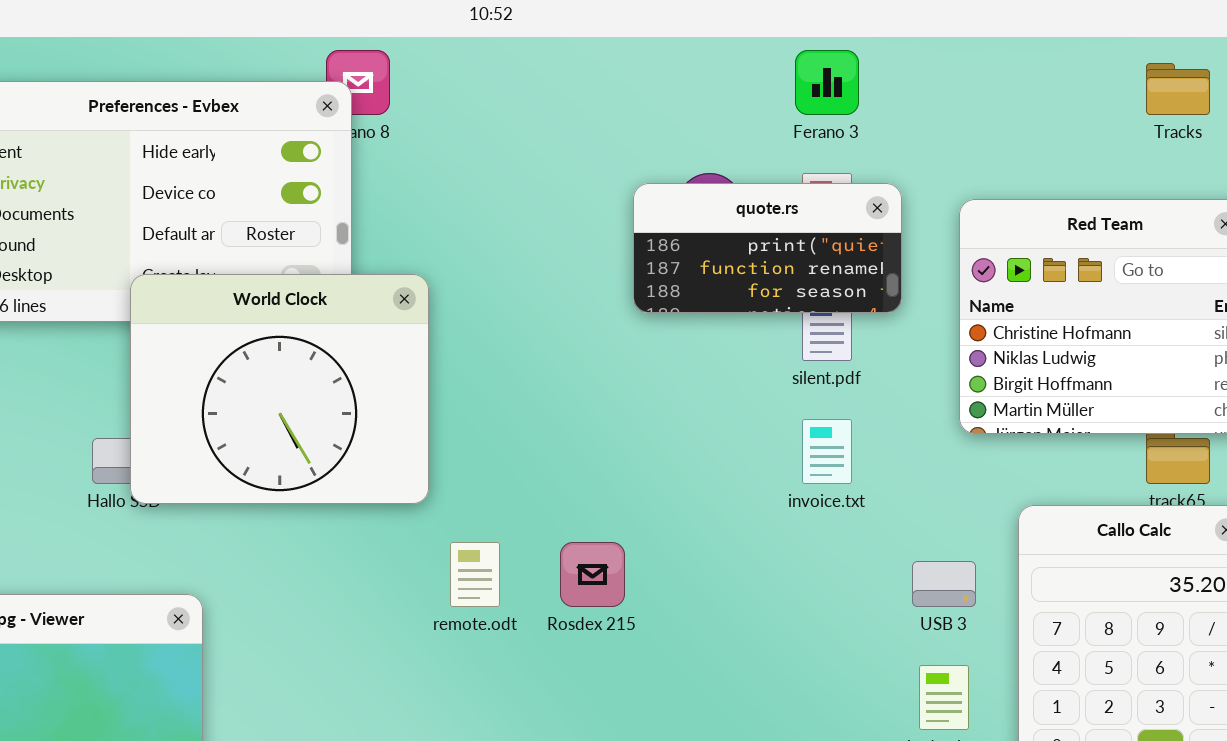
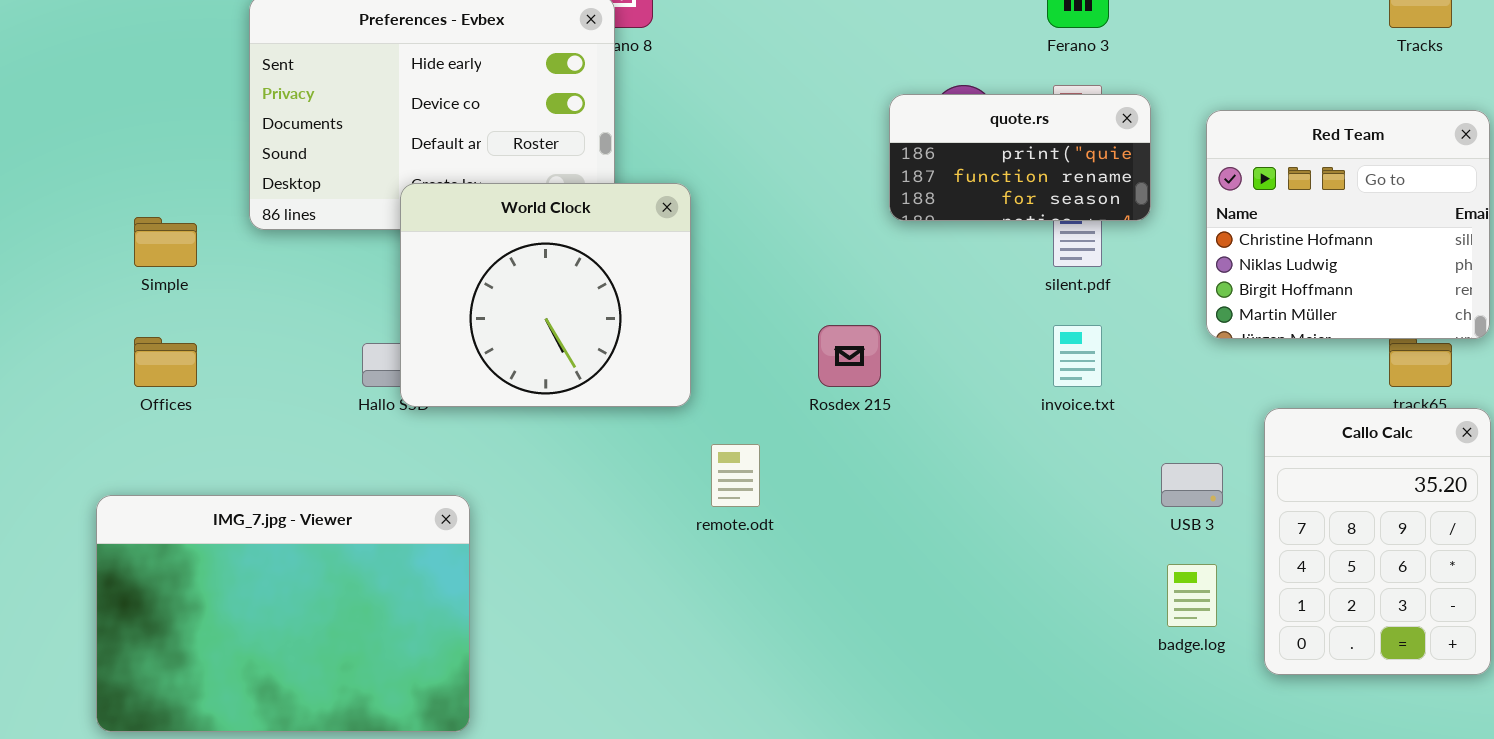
Rosdex 215: [560,542,625,607] -> [818,325,881,387], moved

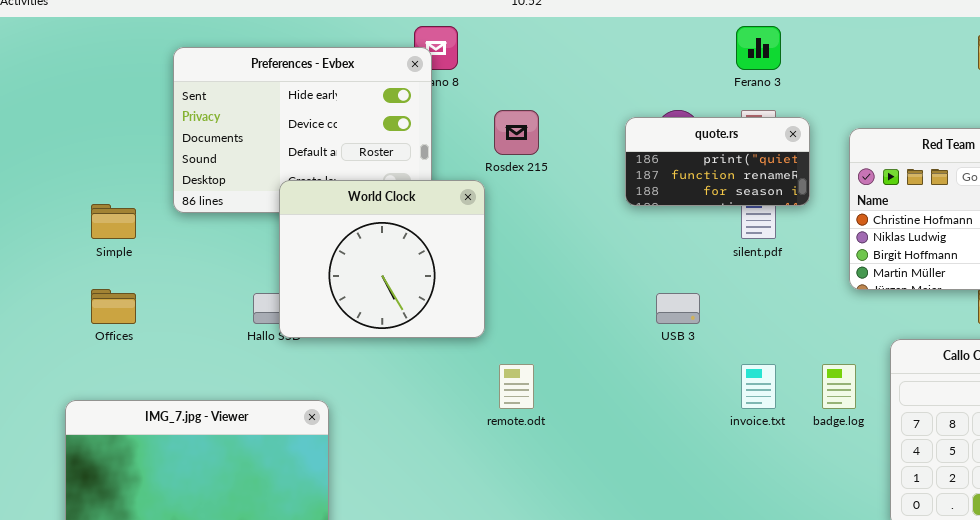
Rosdex 215: [818,325,881,387] -> [494,110,539,155], moved
invoice.txt: [1053,325,1102,387] -> [741,364,776,409], moved
USB 3: [1161,463,1223,507] -> [656,293,700,324], moved
badge.log: [1167,564,1217,627] -> [822,364,856,409], moved

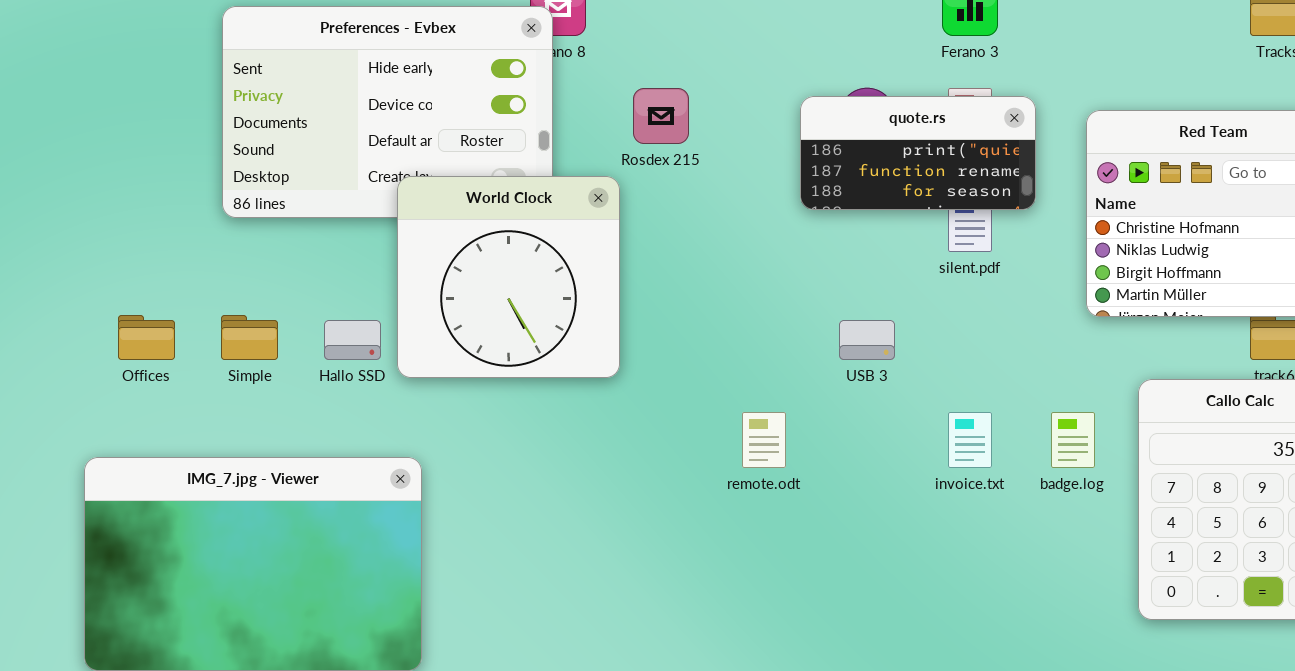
World Clock: [279,180,485,338] -> [397,176,620,378], resized
Simple: [91,204,136,239] -> [221,315,278,360], moved
remote.odt: [499,364,534,409] -> [742,412,786,468], moved

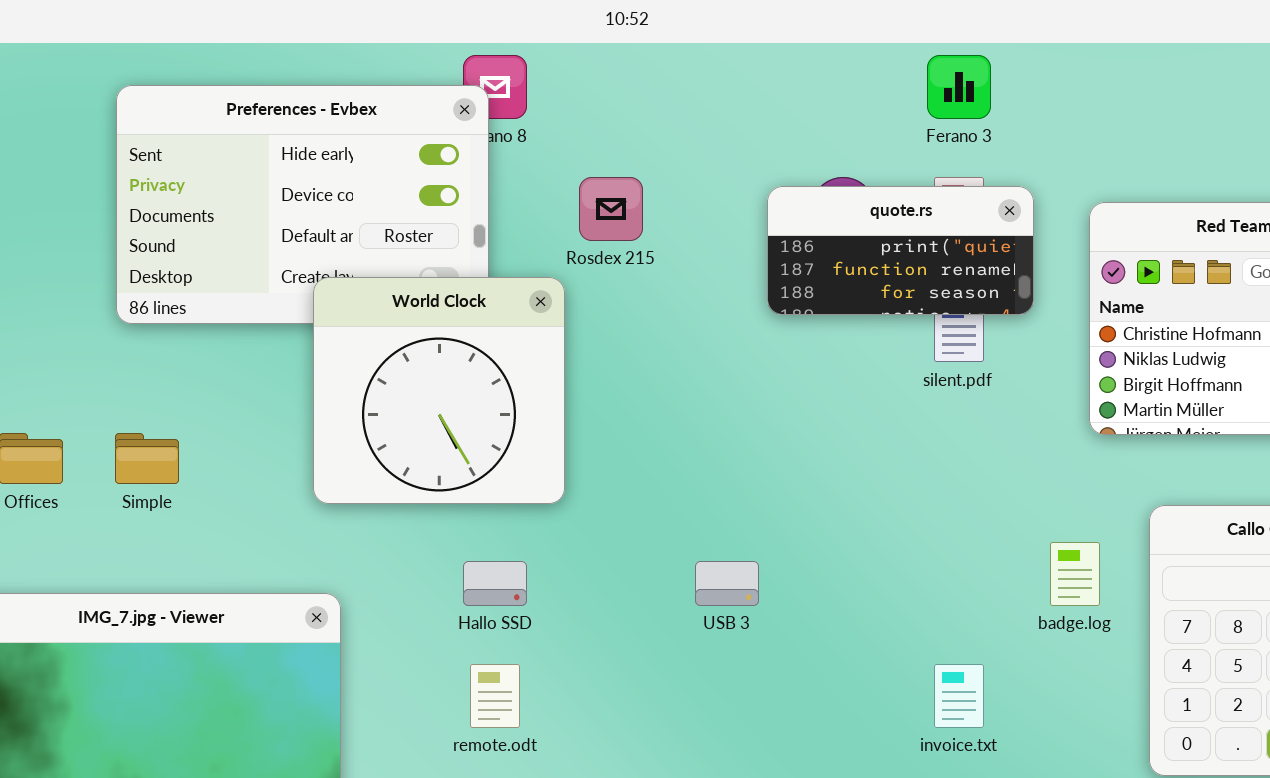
Hallo SSD: [324,320,381,360] -> [463,561,527,606], moved
USB 3: [839,320,895,360] -> [695,561,759,606], moved
remote.odt: [742,412,786,468] -> [470,664,520,728], moved
invoice.txt: [948,412,992,468] -> [934,664,984,728], moved

